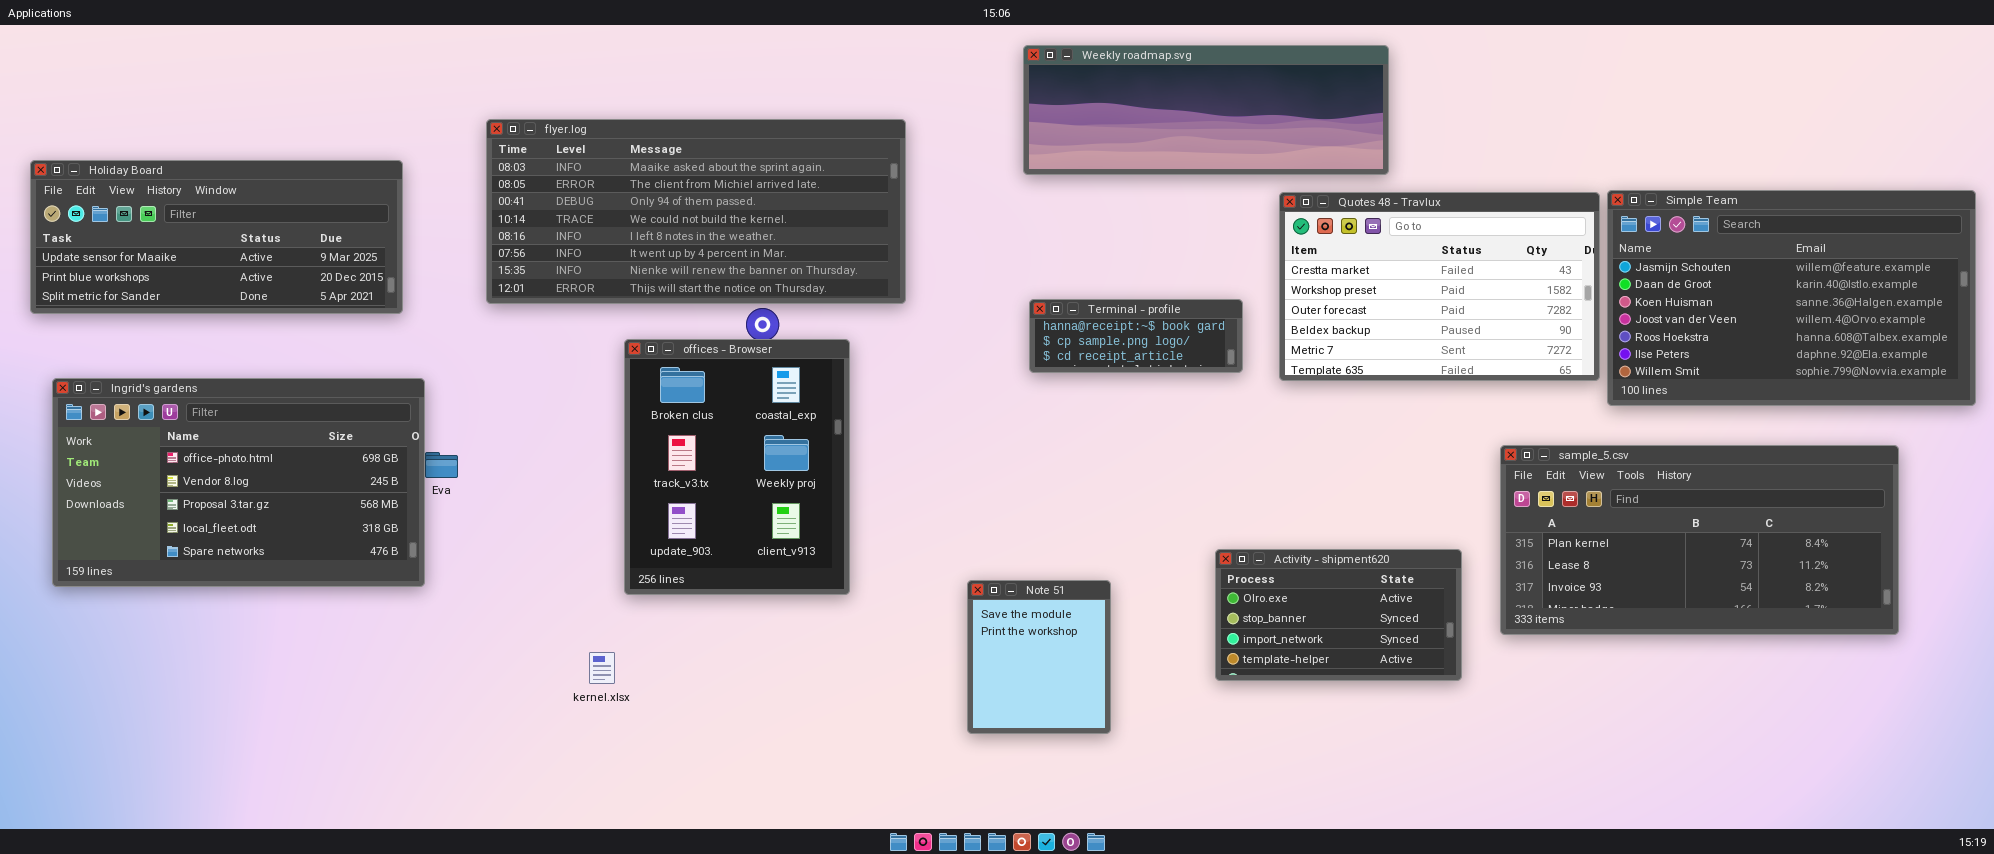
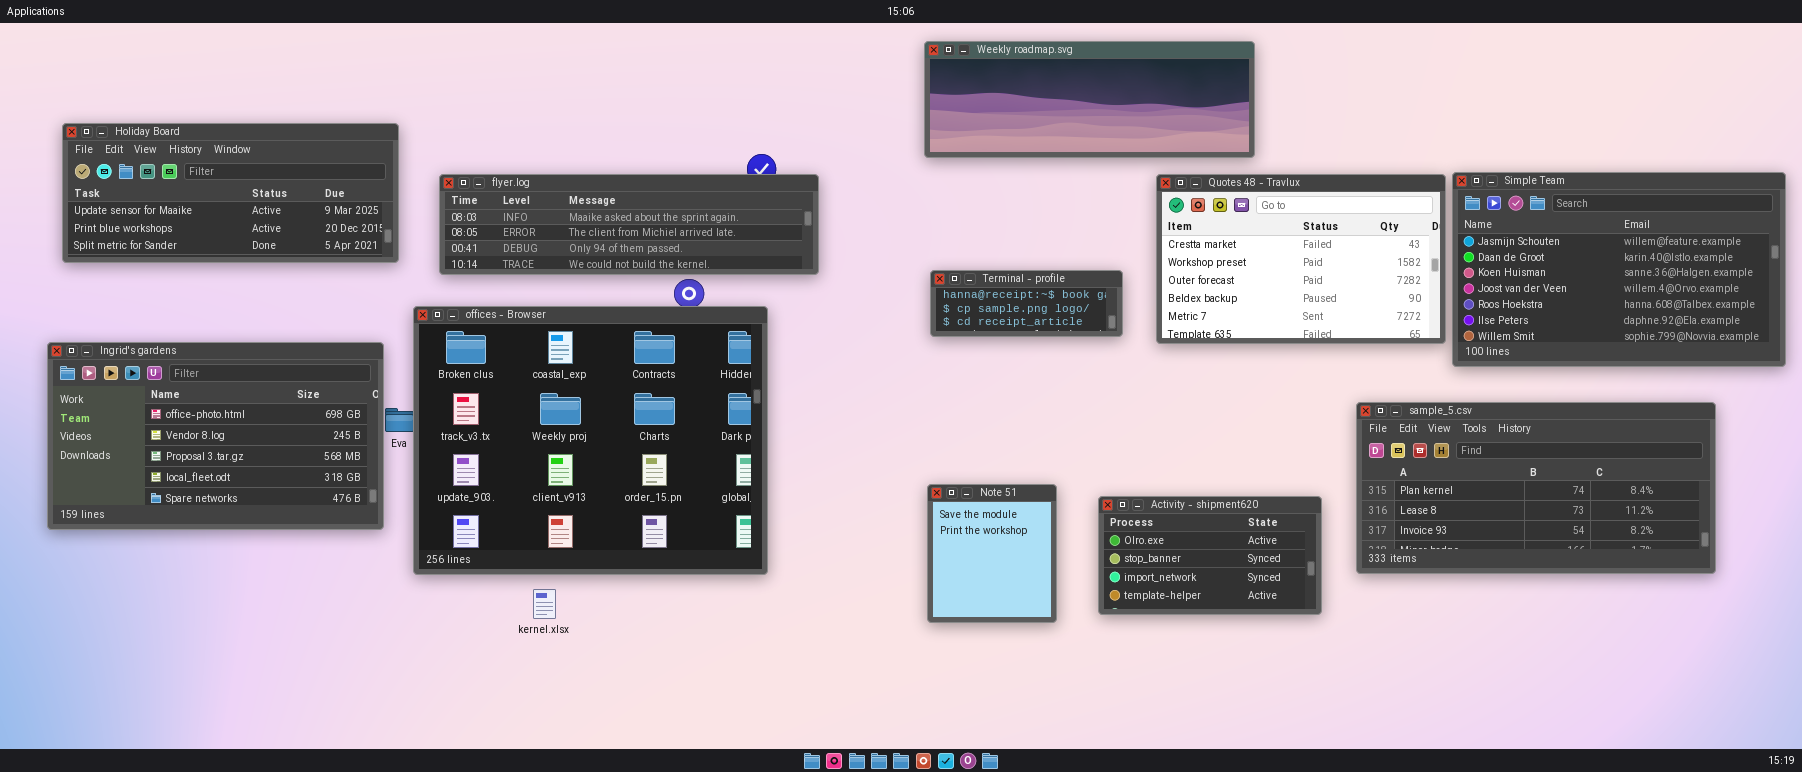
flyer.log: [486,119,906,304] -> [439,174,819,275], resized
Holiday Board: [30,160,403,314] -> [62,123,399,263], moved
offices - Browser: [624,339,850,595] -> [413,306,768,575], resized
Note 51: [967,580,1111,734] -> [927,484,1057,623], moved

